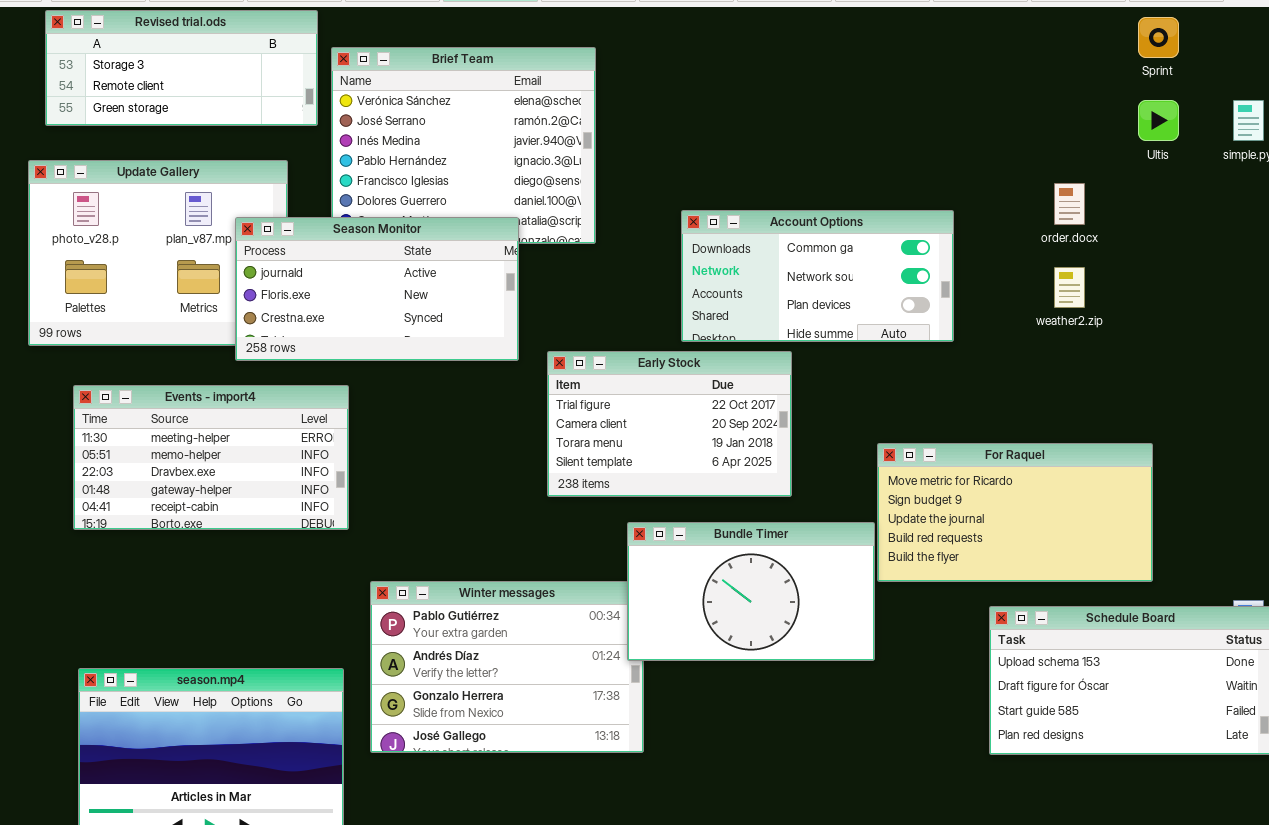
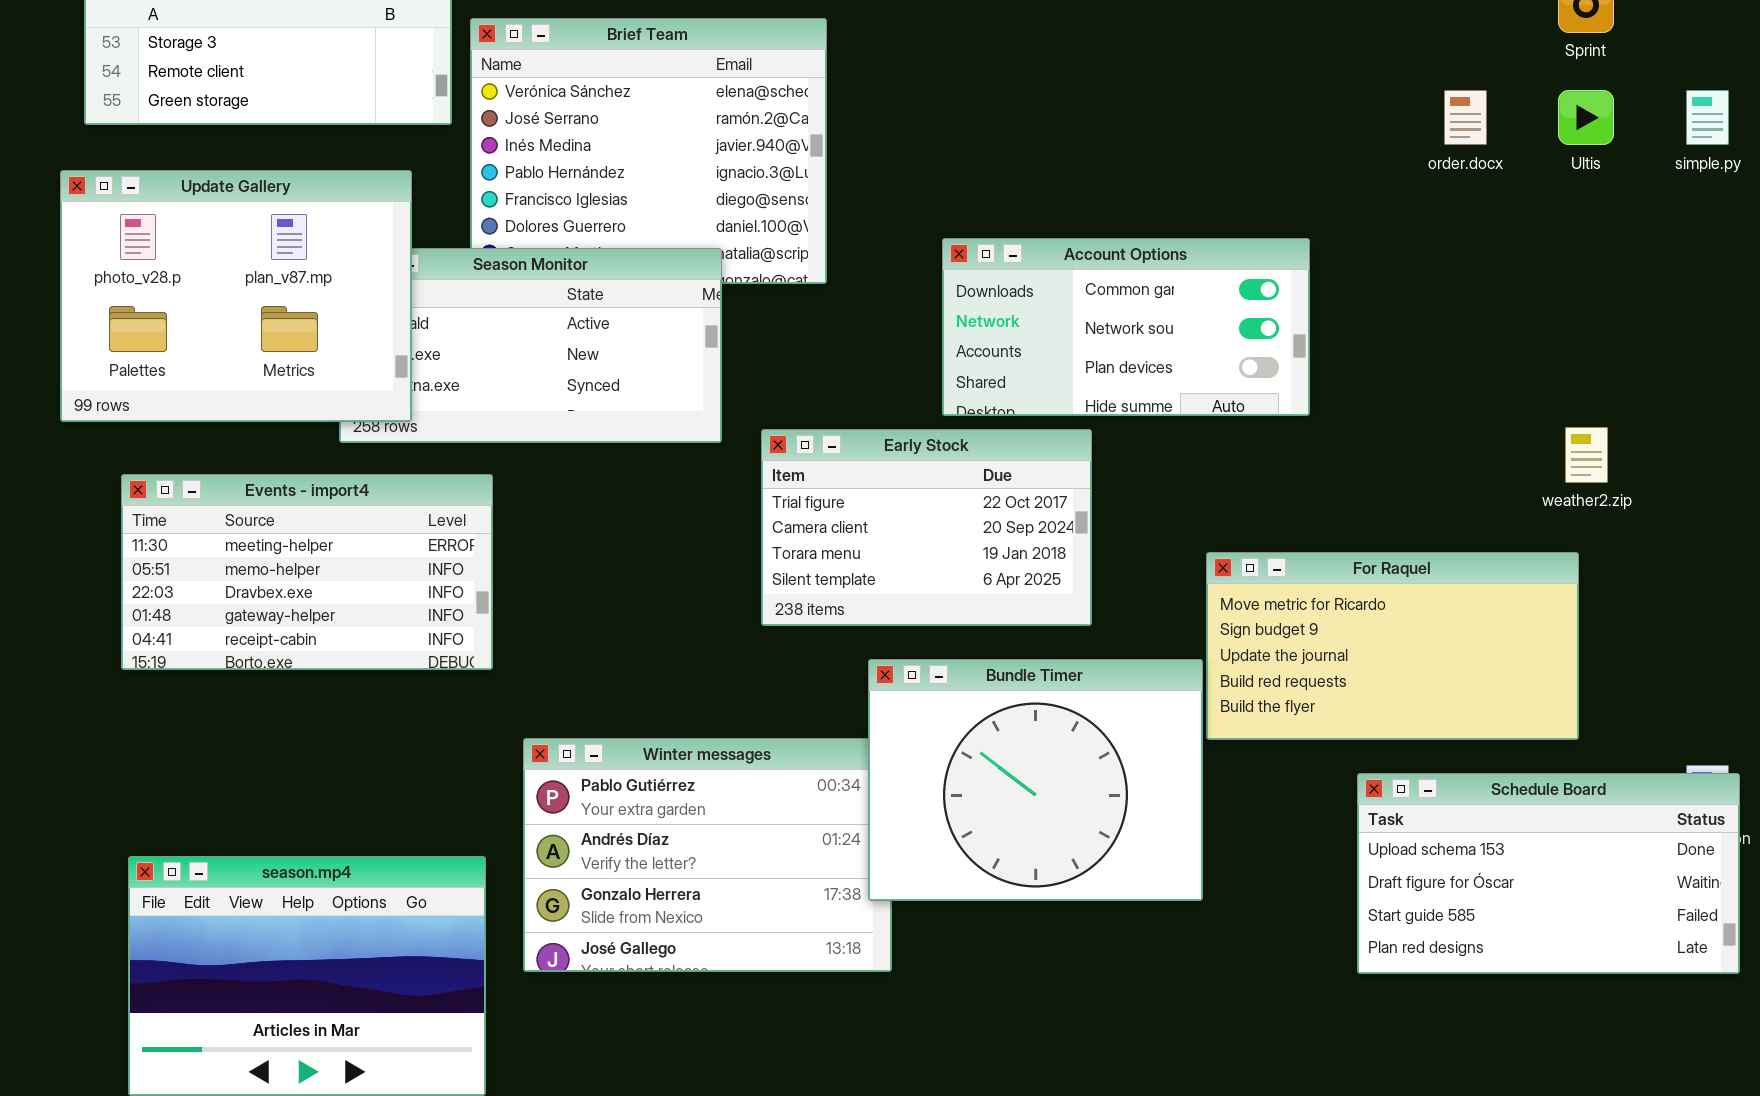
Update Gallery: [28,160,288,346] -> [60,170,412,422], raised
order.docx: [1054,183,1085,225] -> [1444,90,1487,145], moved
weather2.zip: [1054,267,1085,308] -> [1565,427,1608,483], moved
Bundle Timer: [627,522,875,661] -> [868,659,1203,901], resized

